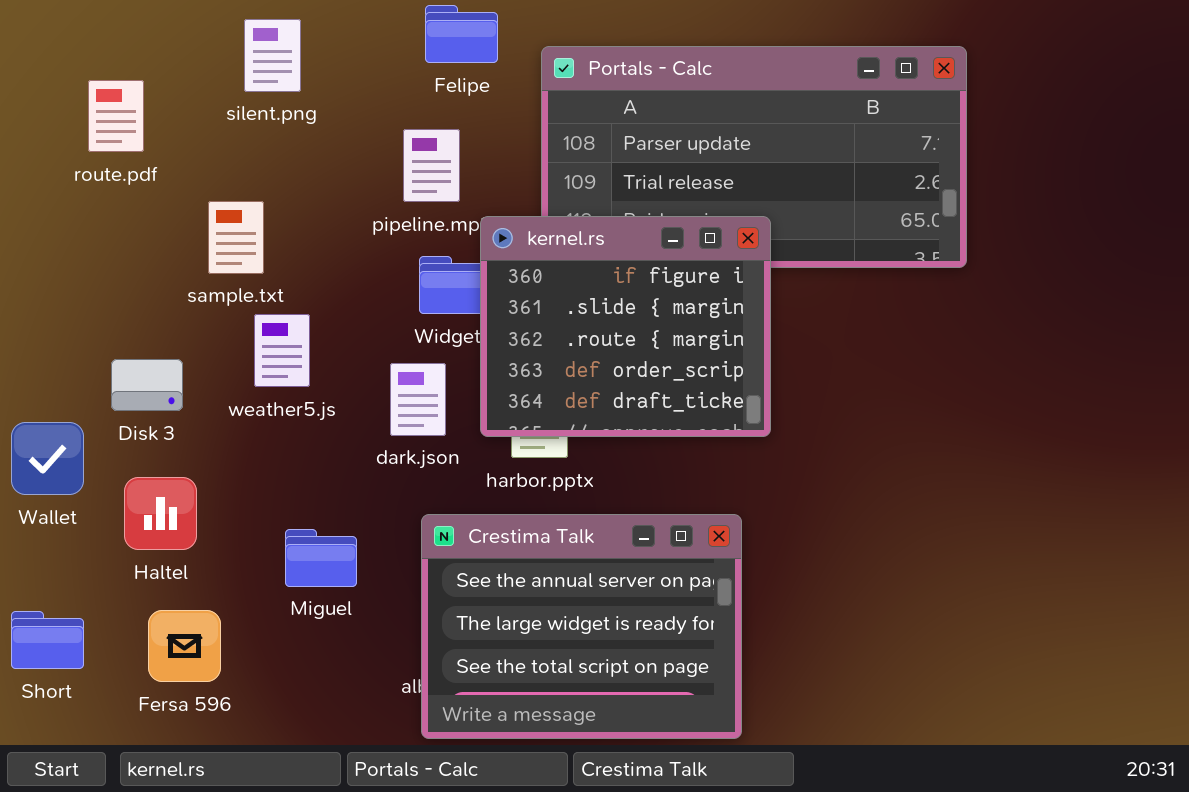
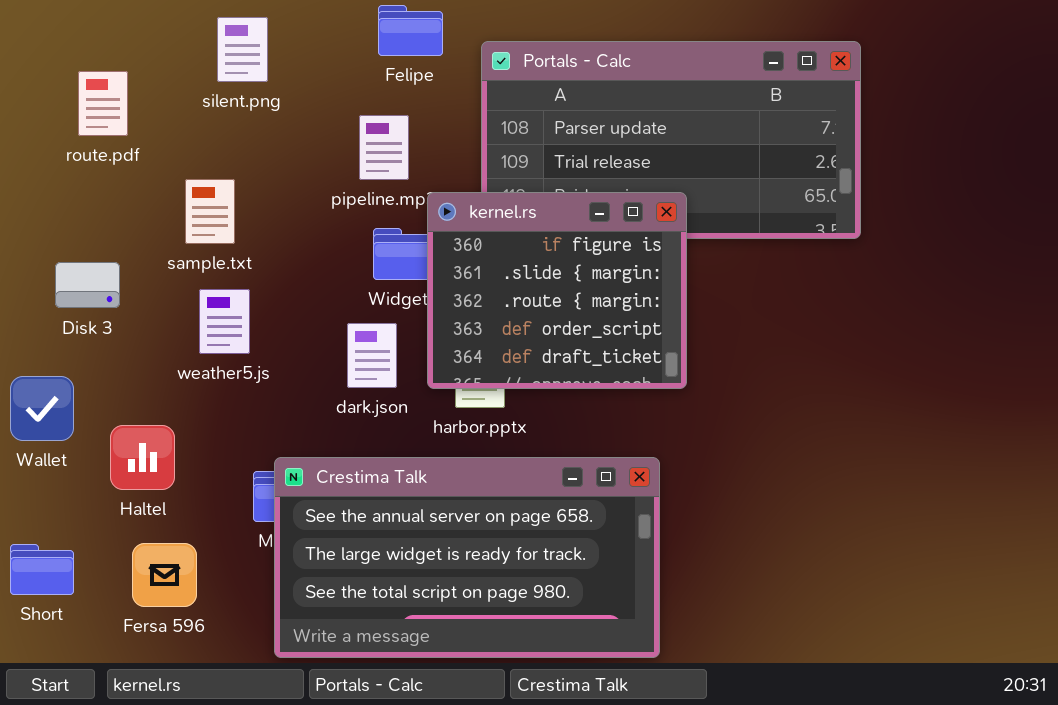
weather5.js: [254,314,310,387] -> [199,289,250,354], moved
Disk 3: [111,359,183,411] -> [55,262,120,308], moved
Crestima Talk: [421,514,742,739] -> [274,457,660,658], resized

